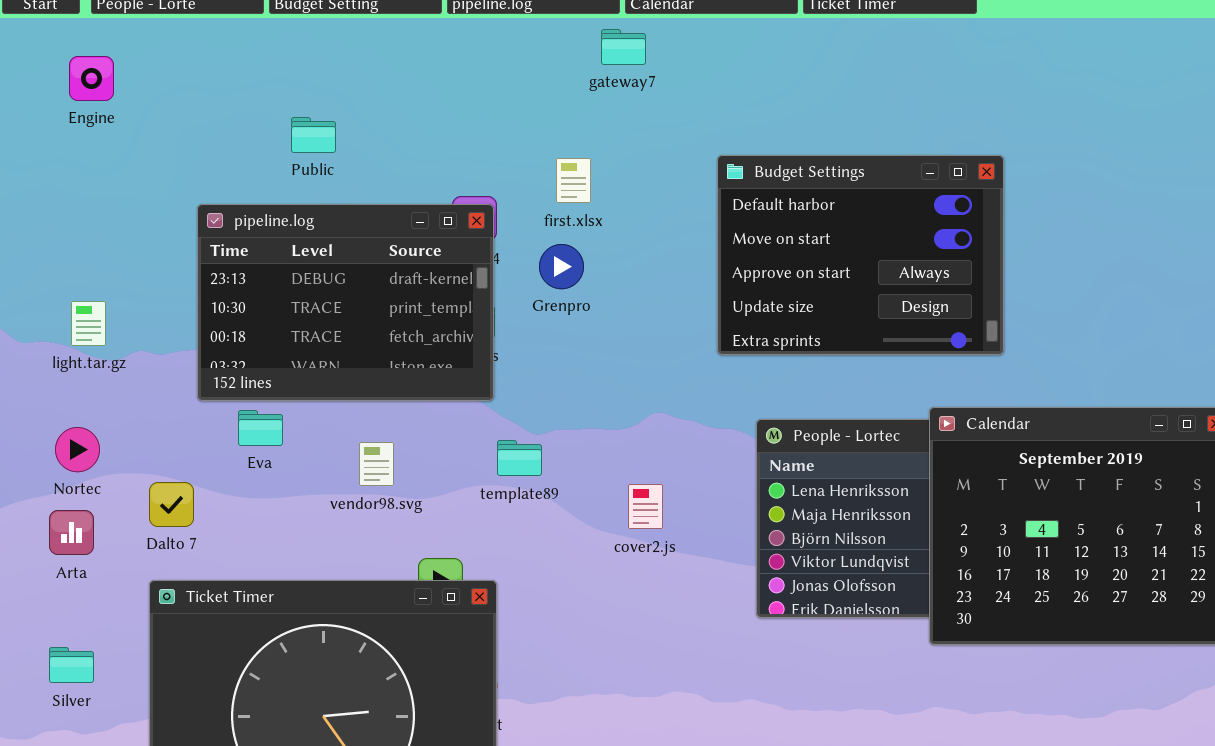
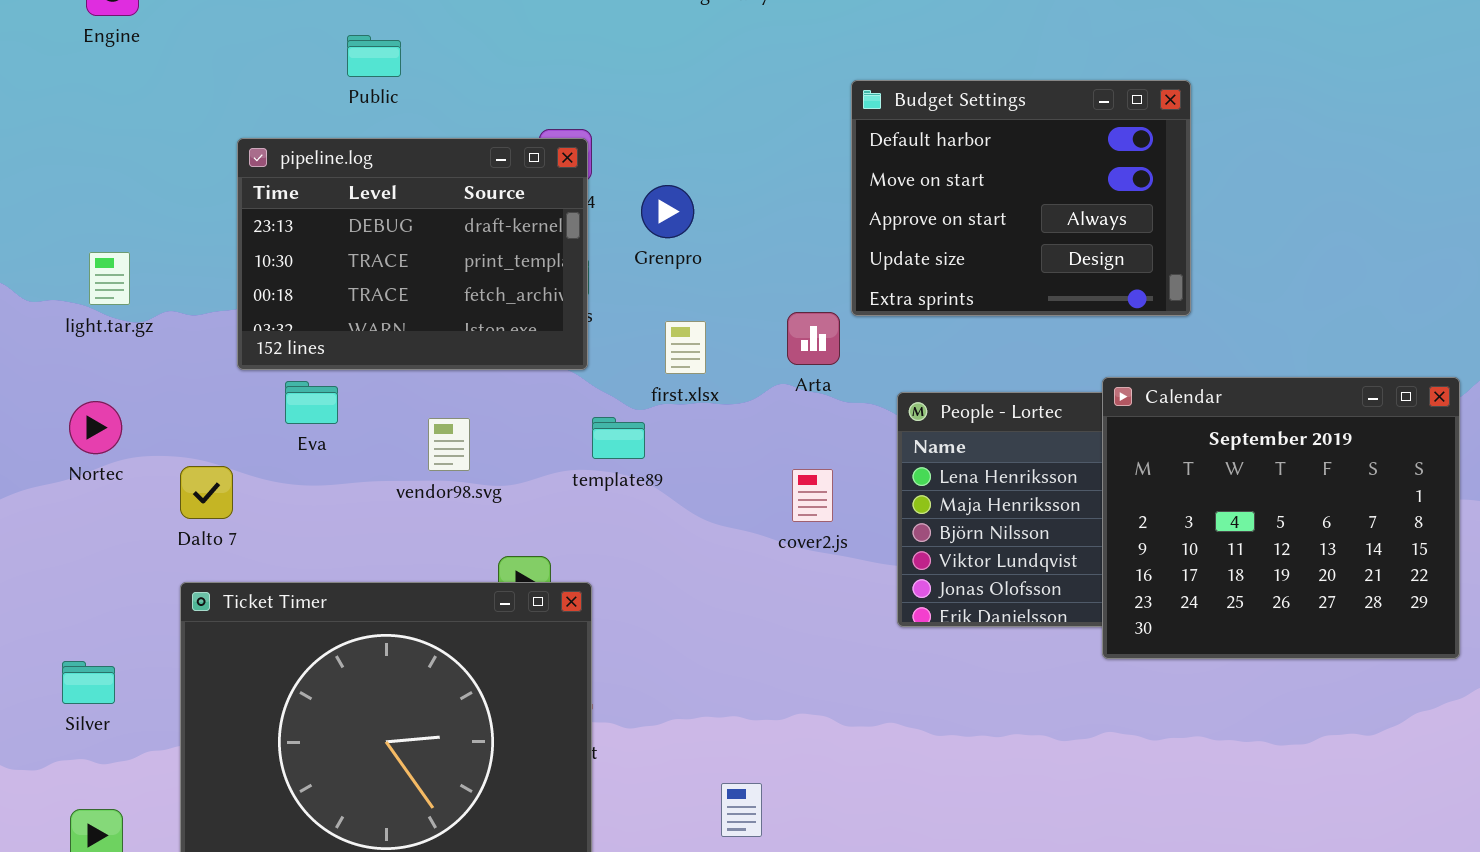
first.xlsx: [556,158,591,203] -> [665,321,706,374], moved
cover2.js: [628,484,663,529] -> [792,469,833,522], moved
Arta: [49,510,94,555] -> [787,312,840,365], moved

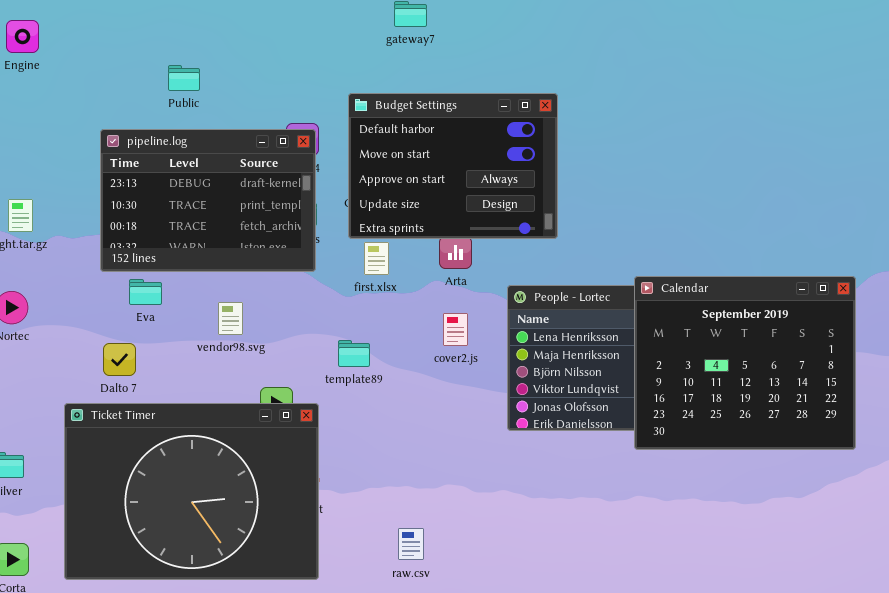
Budget Settings: [851,80,1191,316] -> [348,93,558,239], moved
template89: [592,417,645,459] -> [338,340,370,367], moved
Dalto 7: [180,466,233,519] -> [103,343,136,376], moved
cover2.js: [792,469,833,522] -> [443,313,468,346], moved

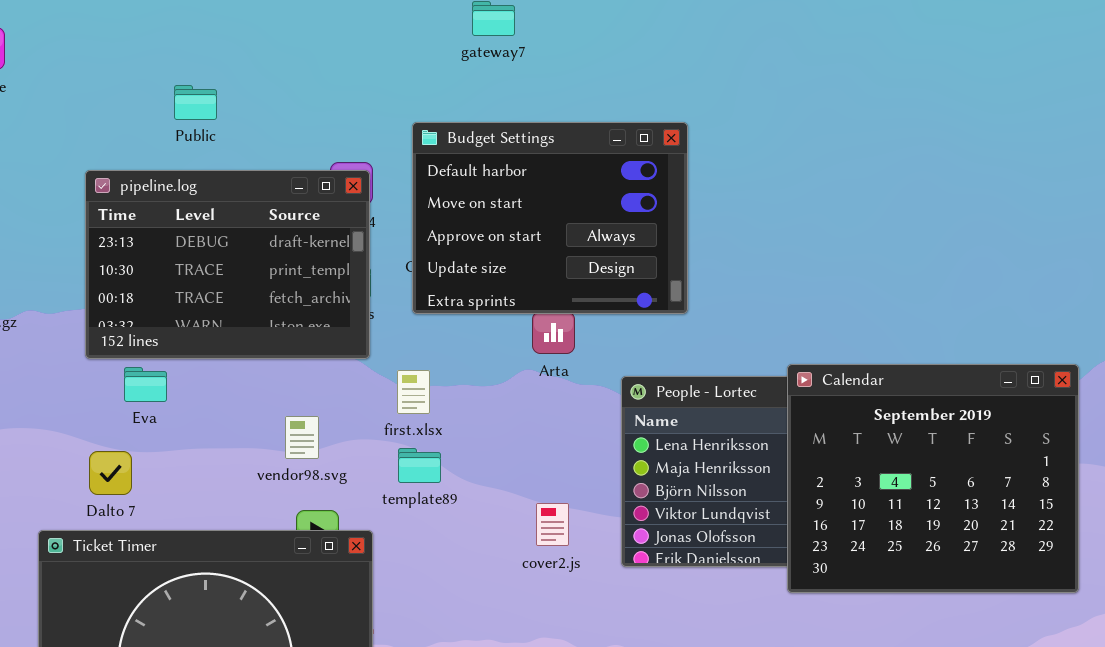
first.xlsx: [364,242,389,275] -> [397,370,430,414], moved
vendor98.svg: [218,302,243,335] -> [285,416,319,459], moved
cover2.js: [443,313,468,346] -> [536,503,569,546], moved

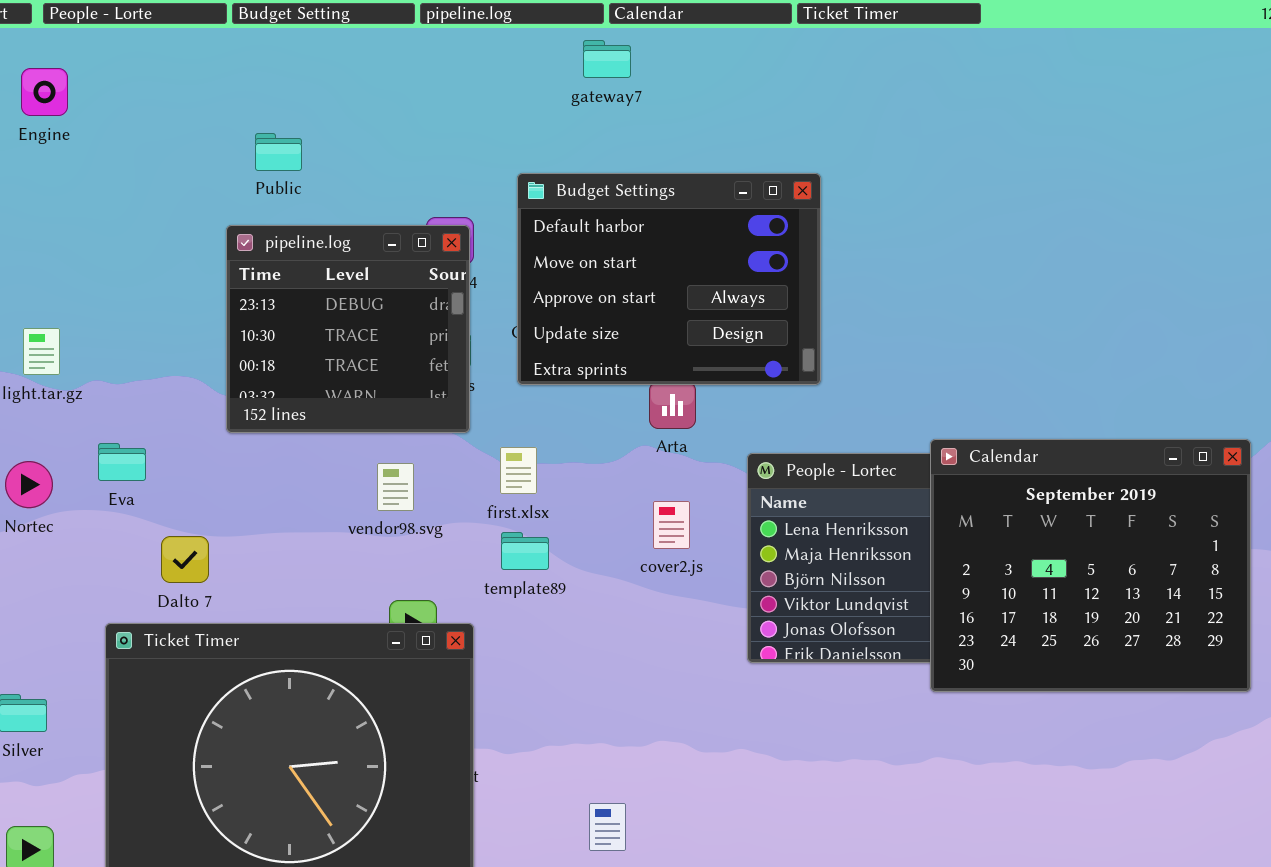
pipeline.log: [85,170,370,359] -> [226,225,470,433], resized
Eva: [124,367,167,402] -> [98,443,146,481], moved
vendor98.svg: [285,416,319,459] -> [377,463,414,511], moved
cover2.js: [536,503,569,546] -> [653,501,690,549], moved

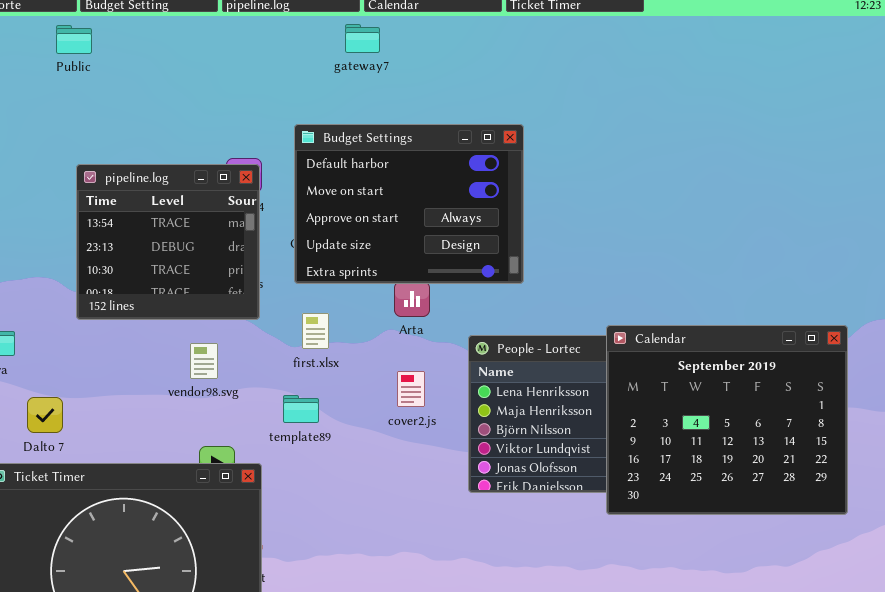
Public: [255,133,302,171] -> [56,25,92,54], moved
pipeline.log: [226,225,470,433] -> [76,164,260,320], scrolled up 1 row
first.xlsx: [500,447,537,494] -> [302,313,329,349], moved

